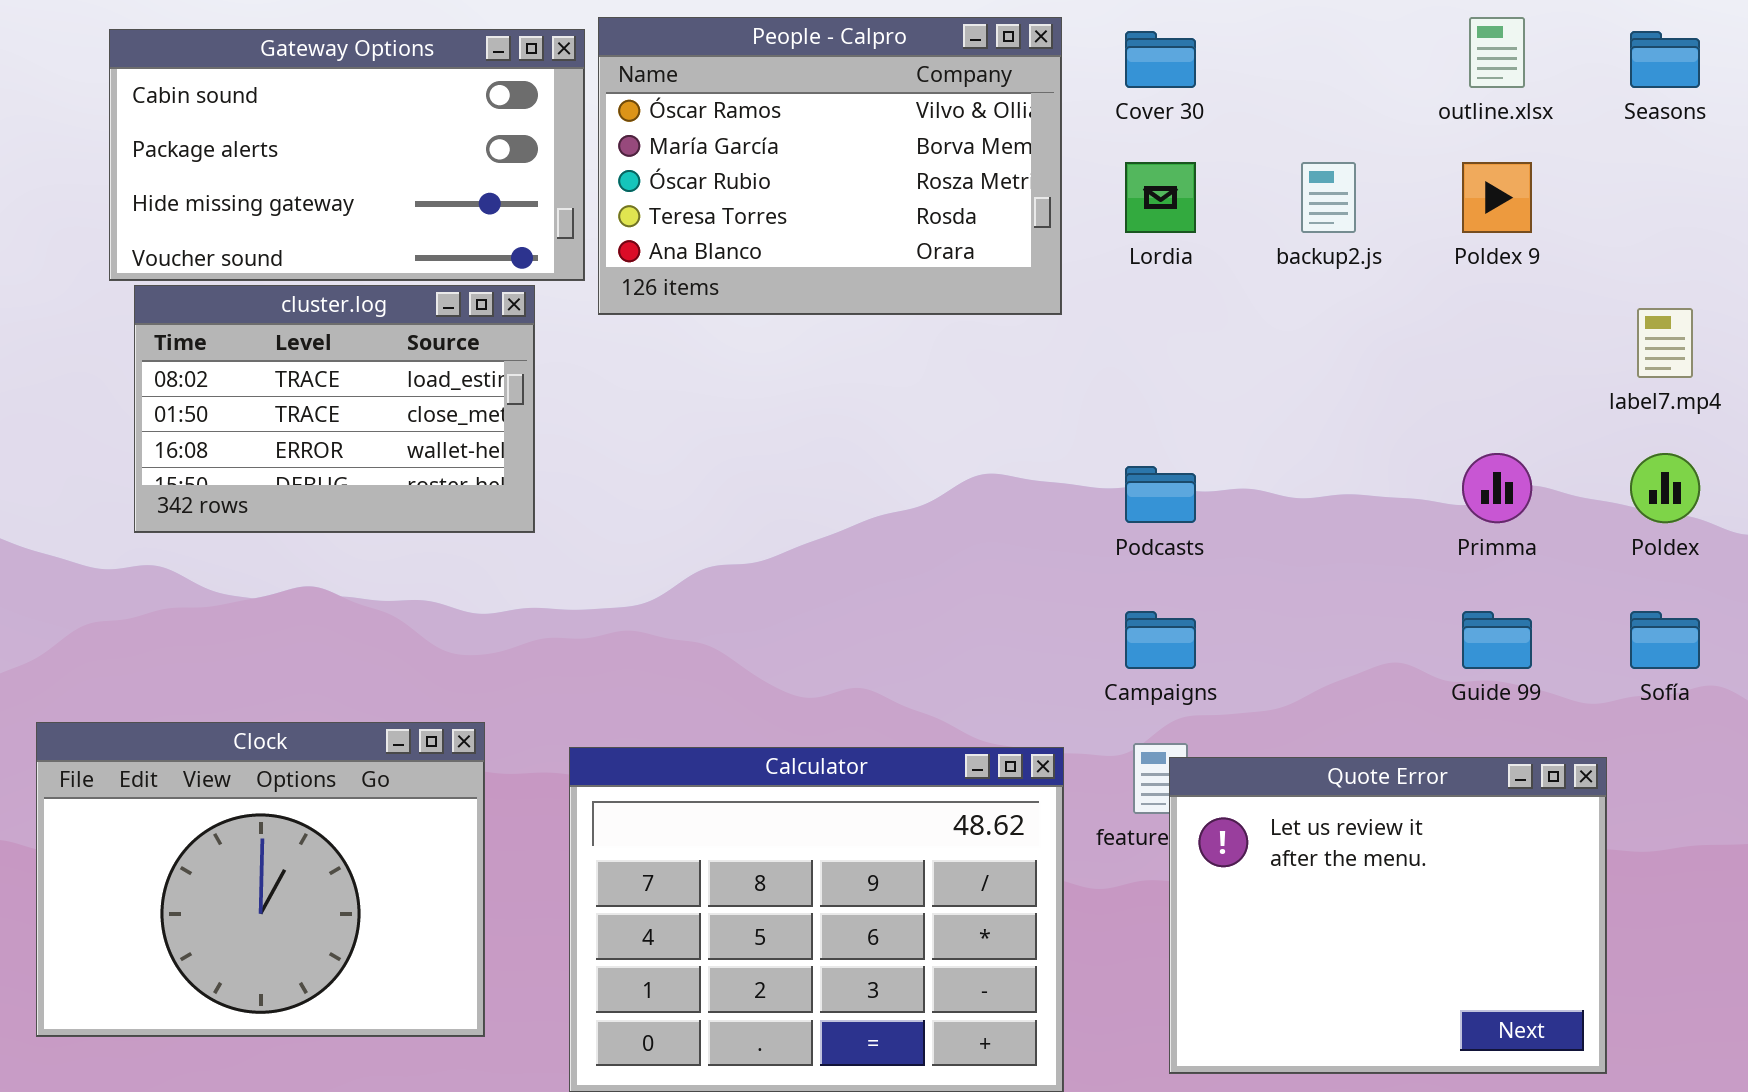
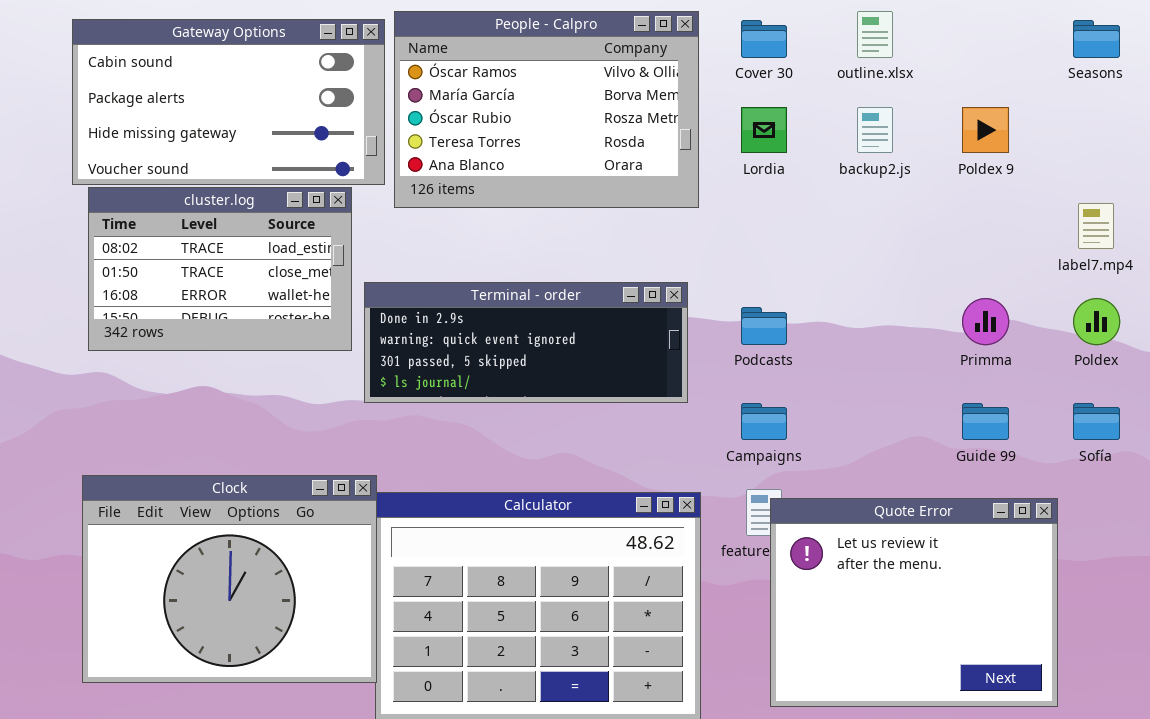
outline.xlsx: [1469,17,1525,88] -> [857,11,893,58], moved
Terminal - order: none -> [364,282,688,403], opened
Clock: [36,722,485,1037] -> [82,475,377,683], moved

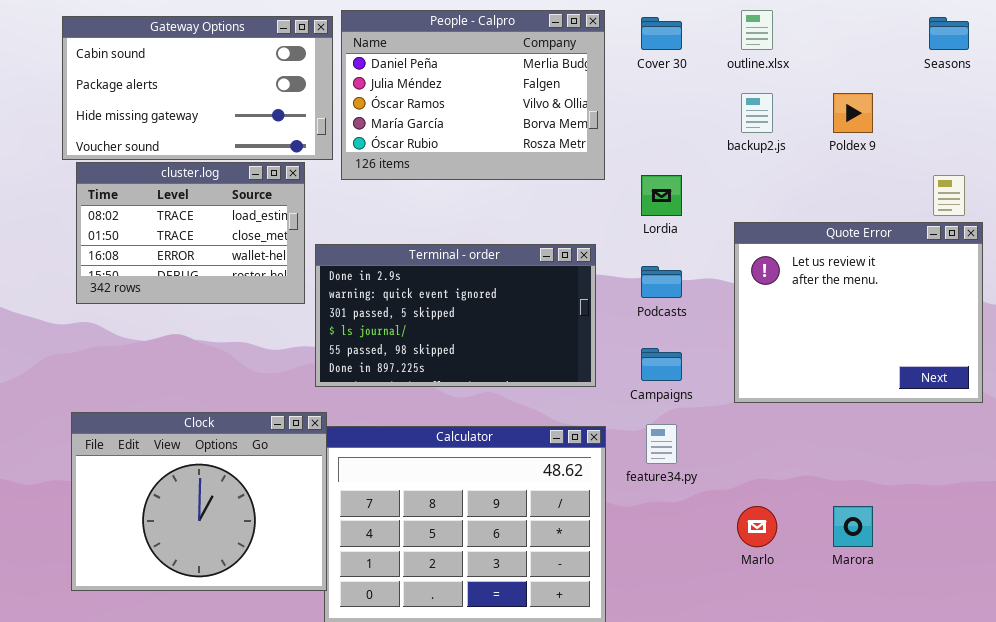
People - Calpro: [394,11,699,208] -> [341,10,605,180], scrolled up 2 rows
Lordia: [741,107,787,153] -> [641,175,682,216], moved
Terminal - order: [364,282,688,403] -> [315,244,596,387], resized
Quote Error: [770,498,1058,707] -> [734,222,983,403], moved

